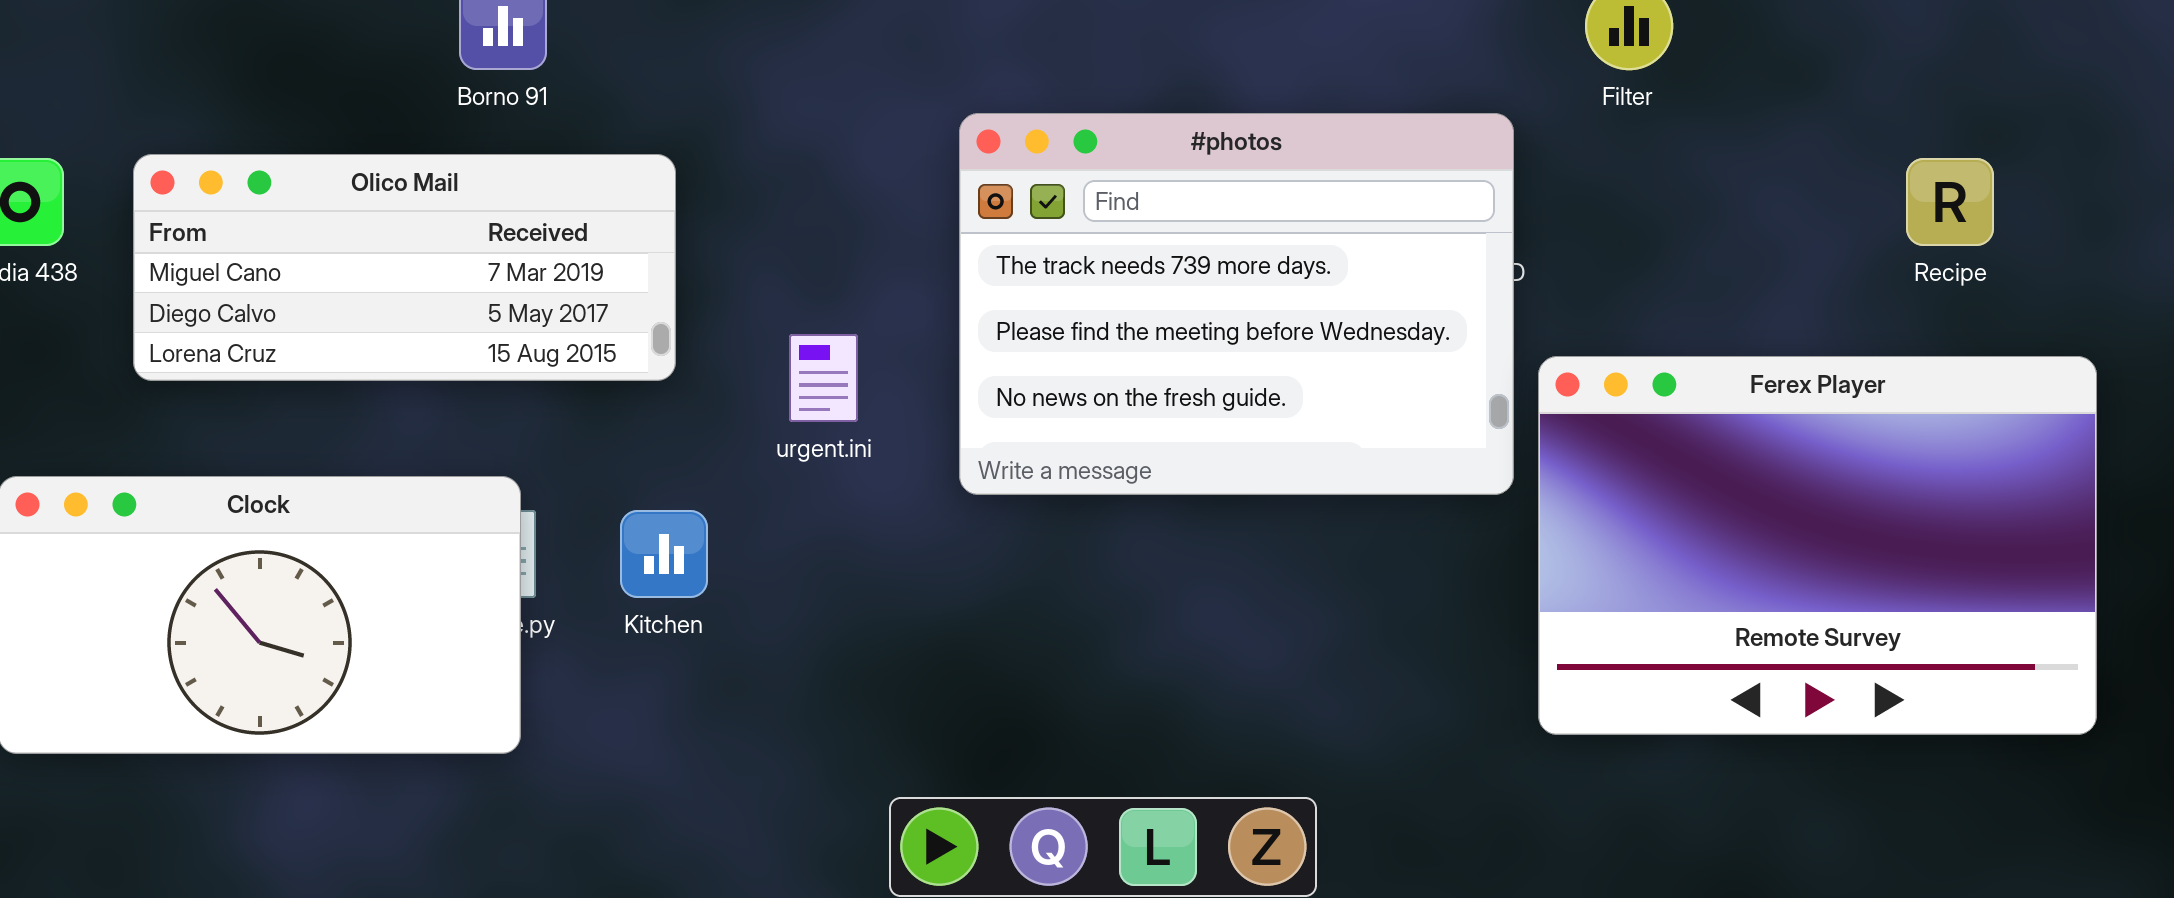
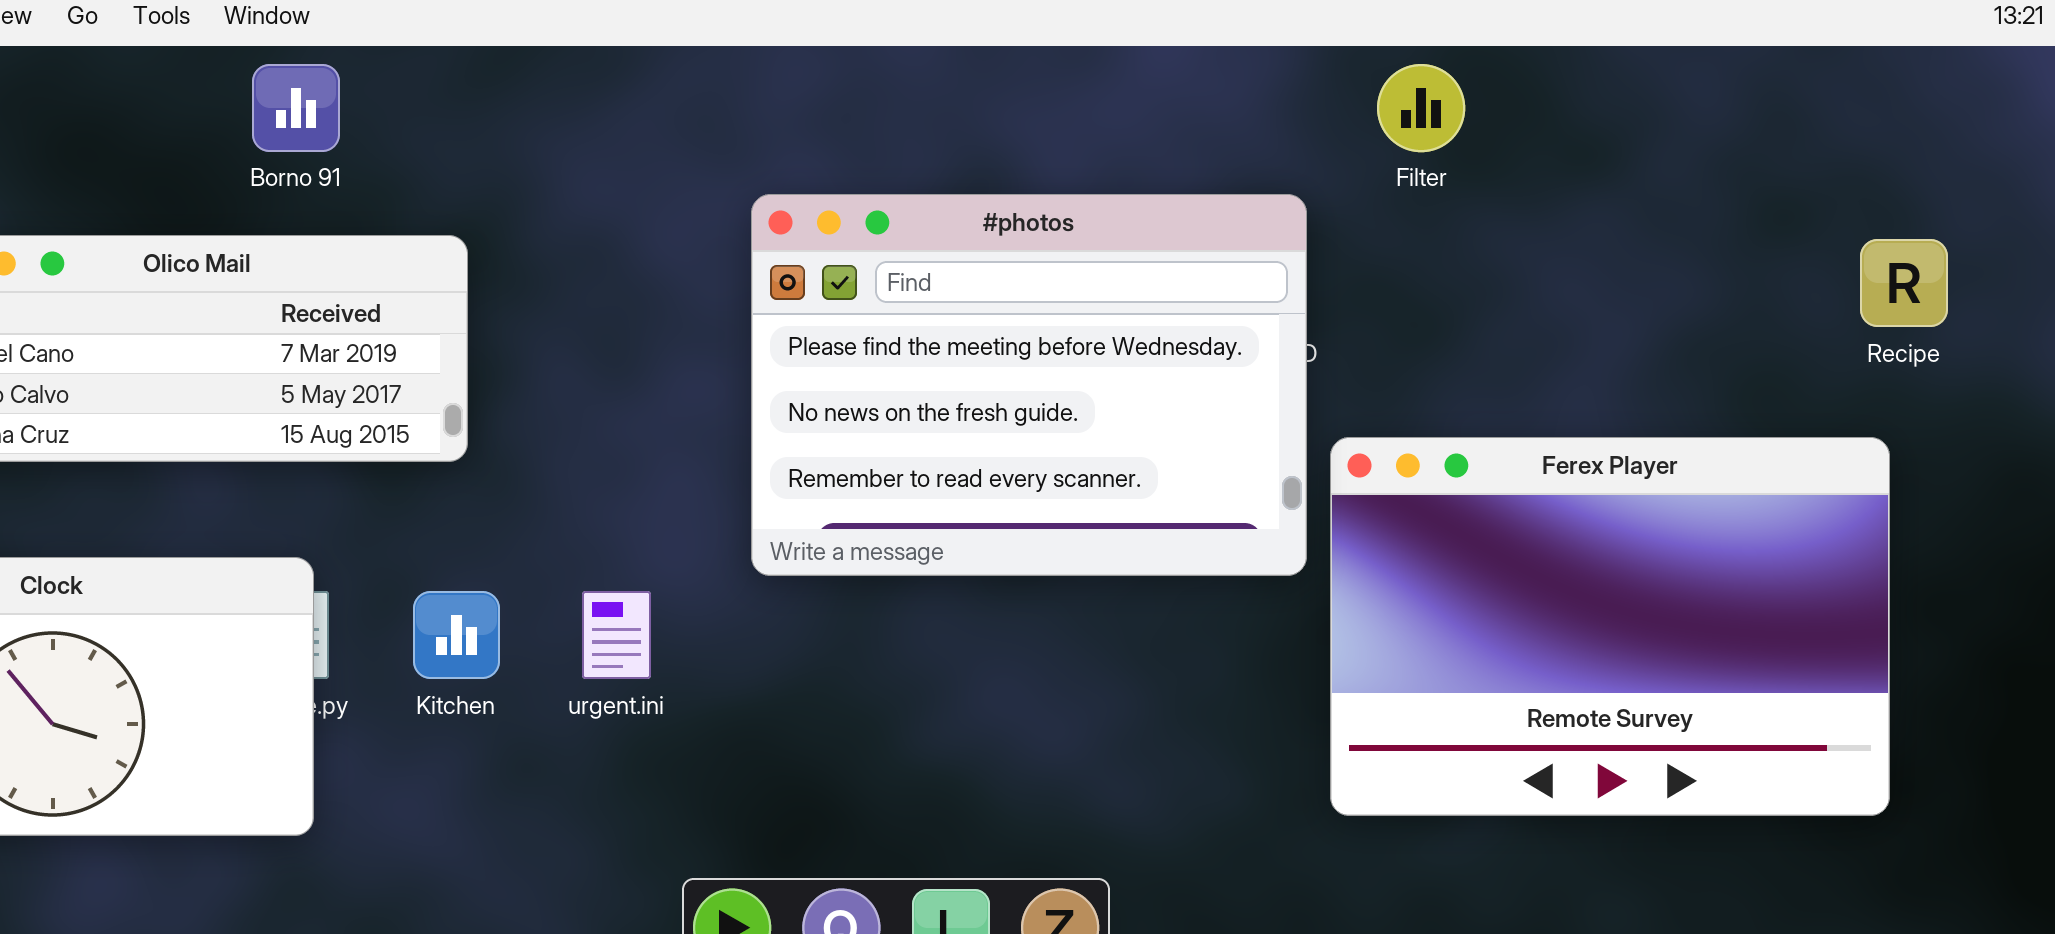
#photos: [959,113,1514,495] -> [751,194,1307,576], scrolled down 1 row
Recipe: [1906,158,1994,246] -> [1860,239,1948,327], moved
urgent.ini: [789,334,858,422] -> [582,591,651,679], moved

